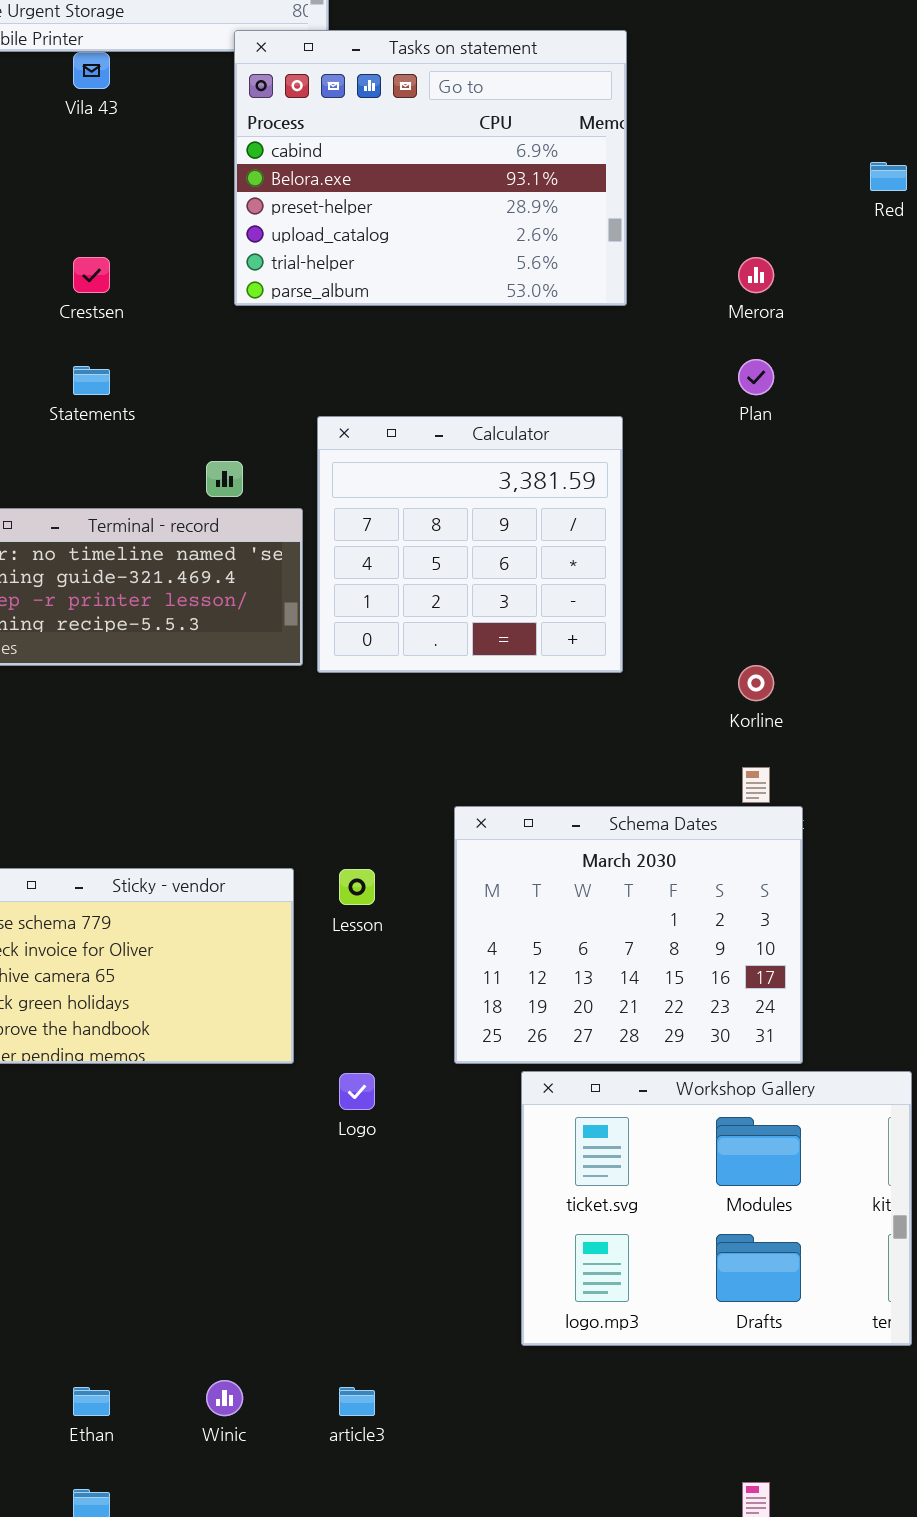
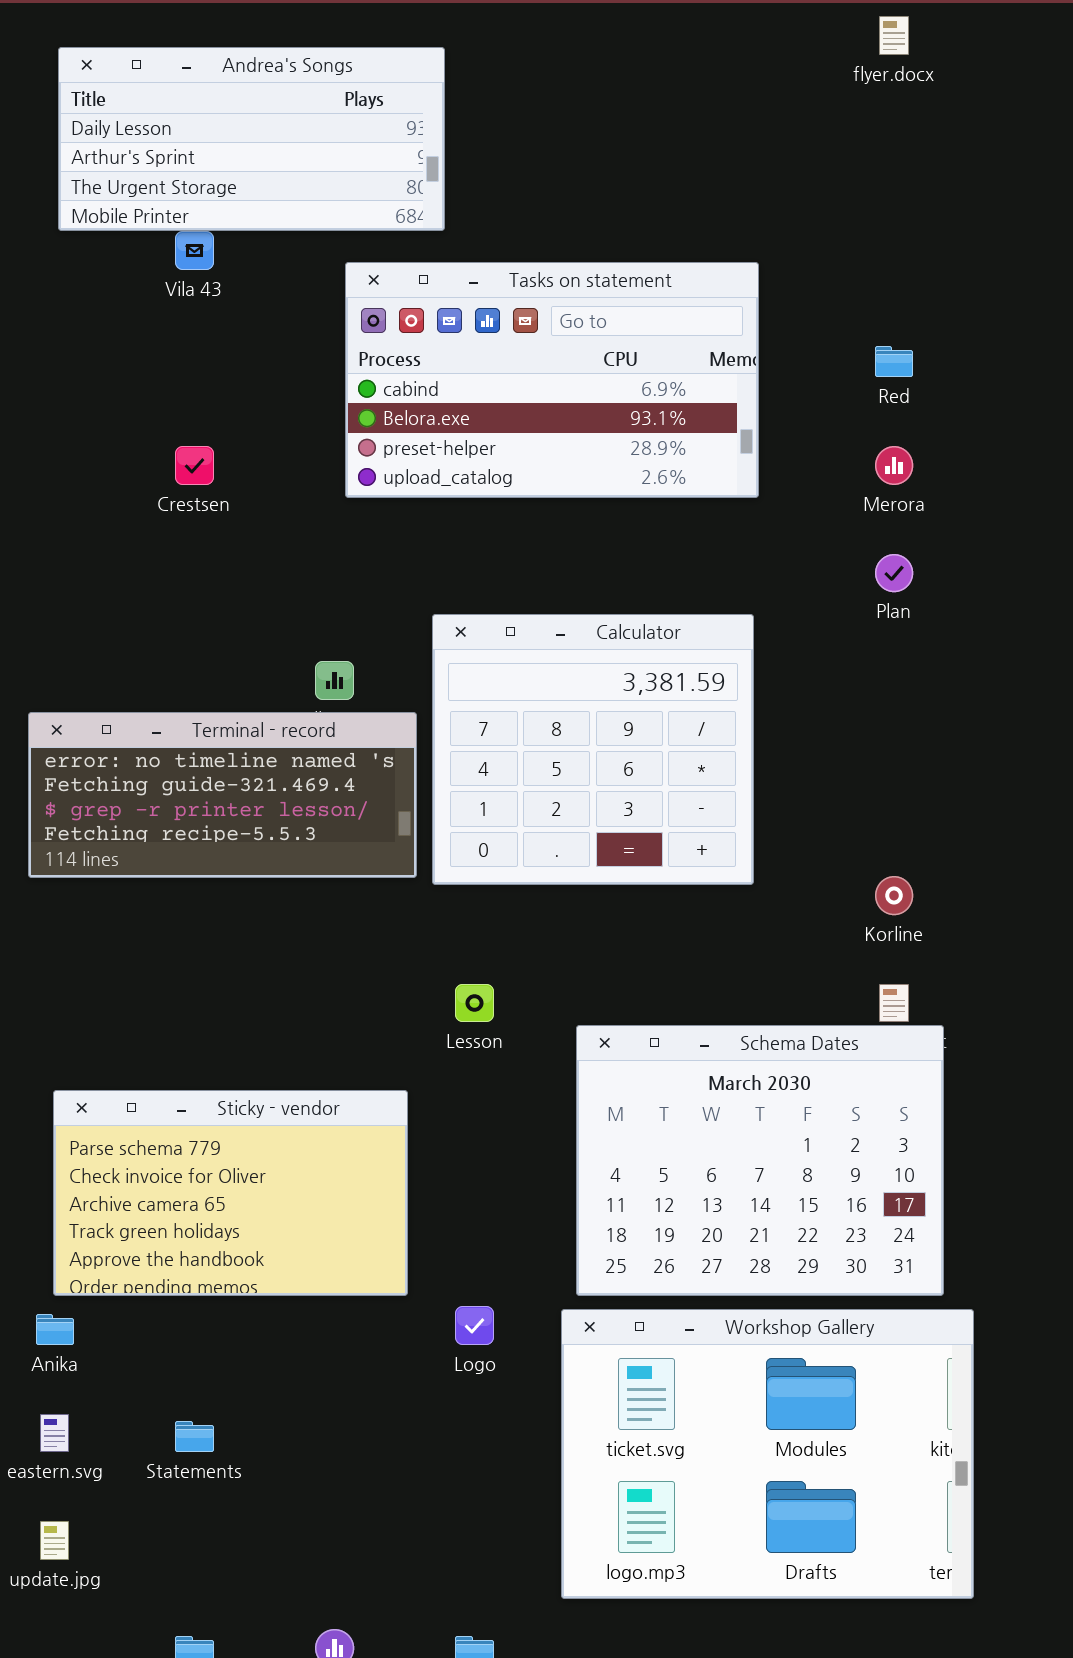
Tasks on statement: [234,30,627,306] -> [345,262,759,498], resized
Red: [870,162,907,191] -> [875,346,913,377], moved
Statements: [73,366,110,395] -> [175,1421,214,1452], moved
Lesson: [339,869,375,905] -> [455,984,494,1022], moved
Workshop Gallery: [521,1071,912,1346] -> [561,1309,974,1599], moved

